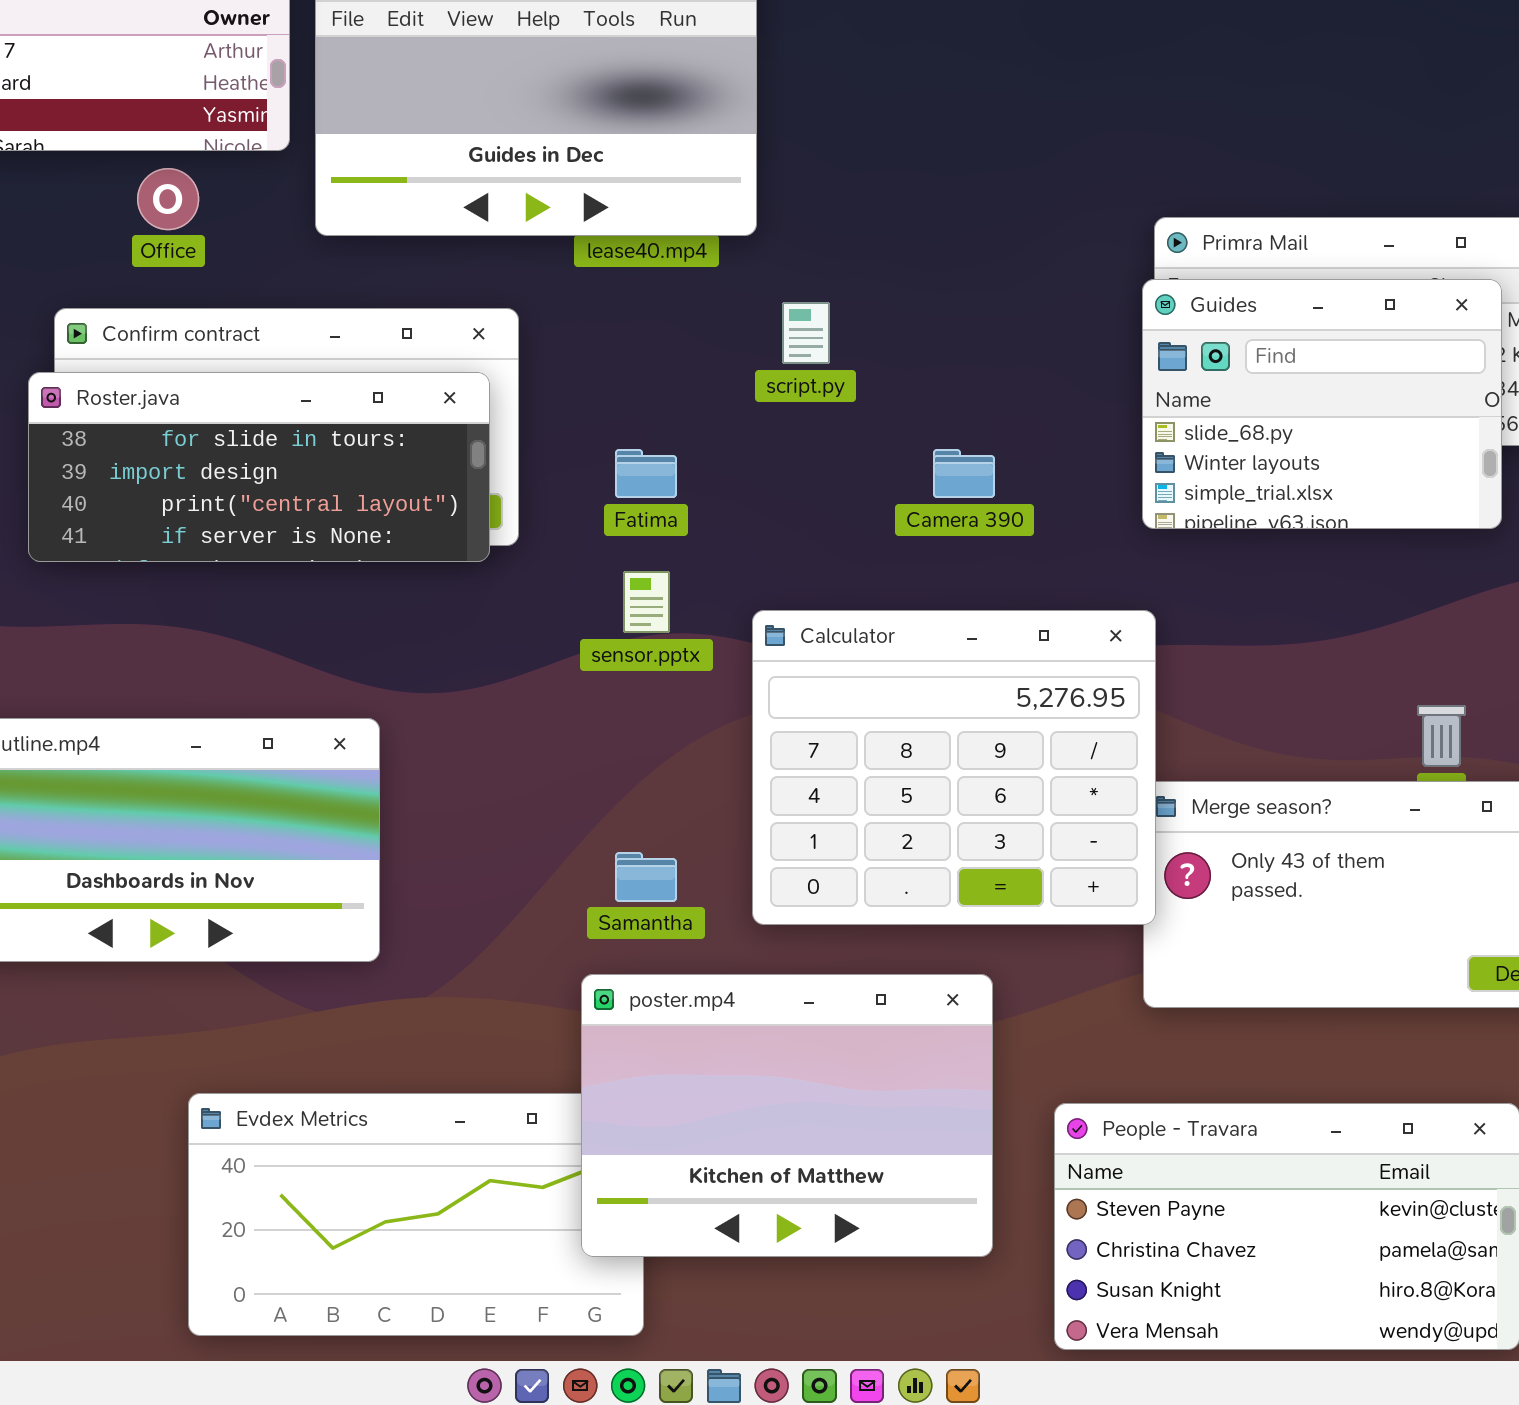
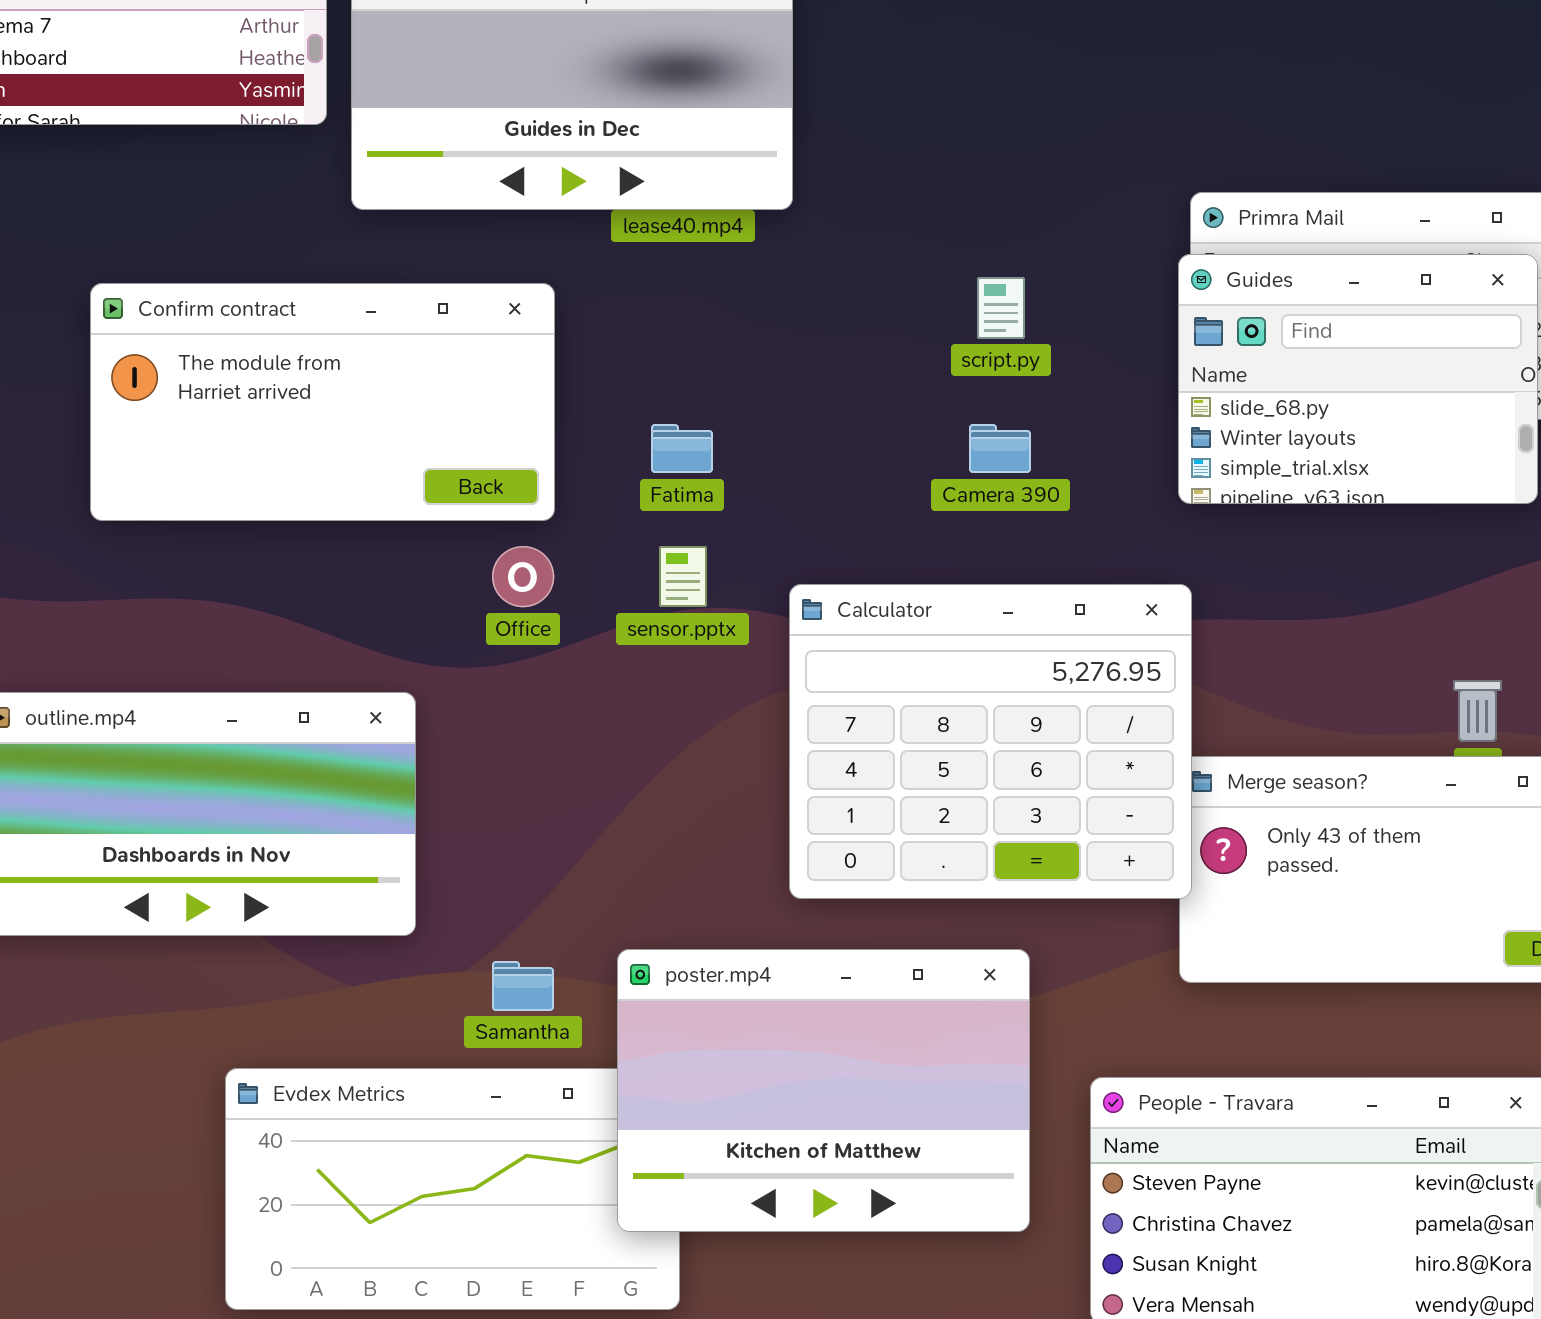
Office: [137,168,199,230] -> [492,546,554,607], moved
script.py: [782,302,830,364] -> [977,277,1025,339], moved
Roster.java: [28,372,490,562] -> none, closed
Samantha: [615,852,677,902] -> [492,961,554,1011], moved

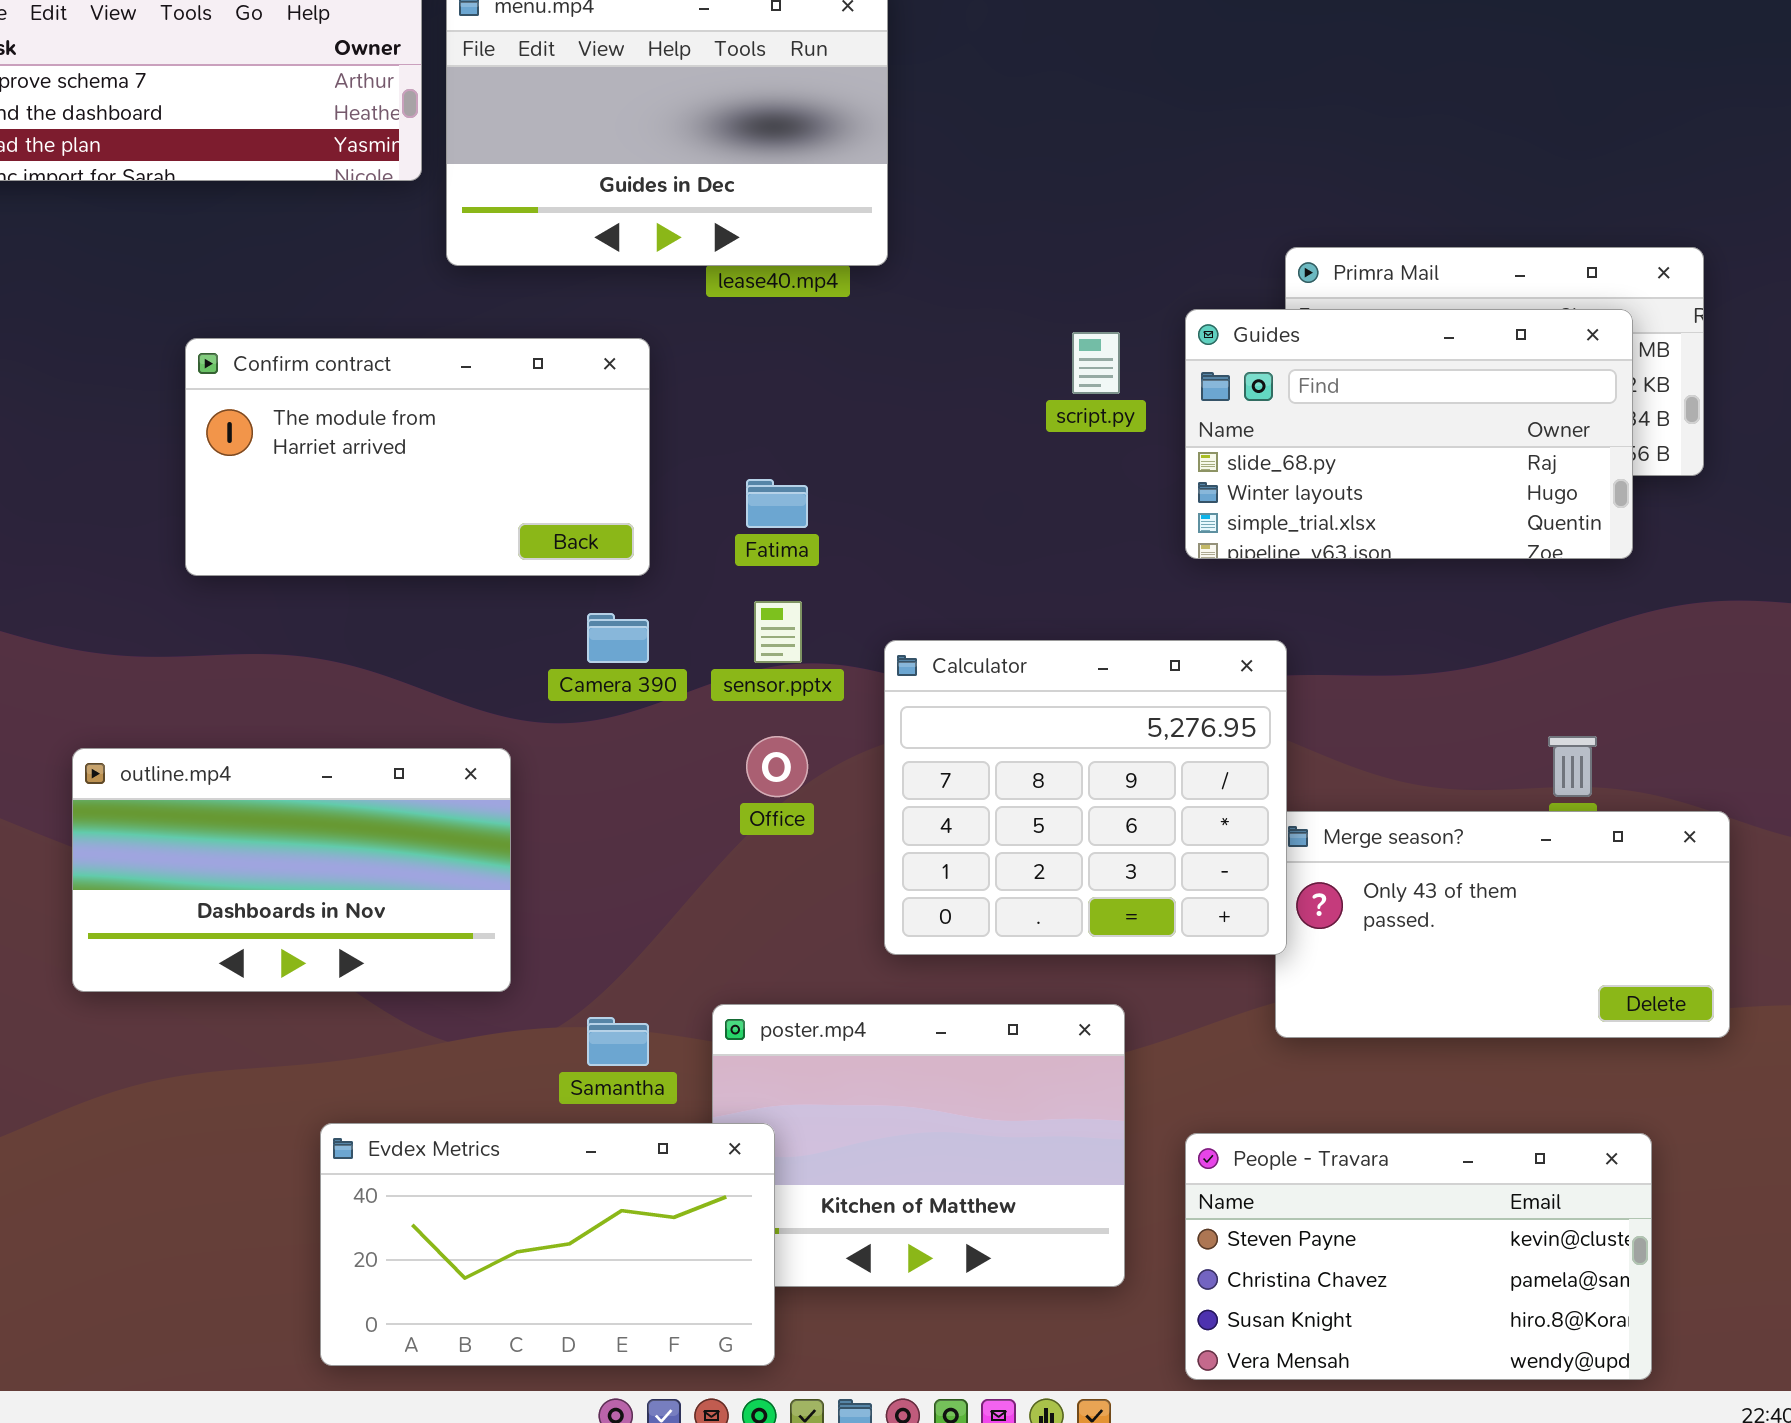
Guides: [1178,254,1538,504] -> [1185,309,1633,559], resized
Camera 390: [969,424,1031,473] -> [587,613,649,663], moved
Office: [492,546,554,607] -> [746,736,808,797], moved
Evdex Metrics: [225,1068,680,1310] -> [320,1123,775,1366], raised

